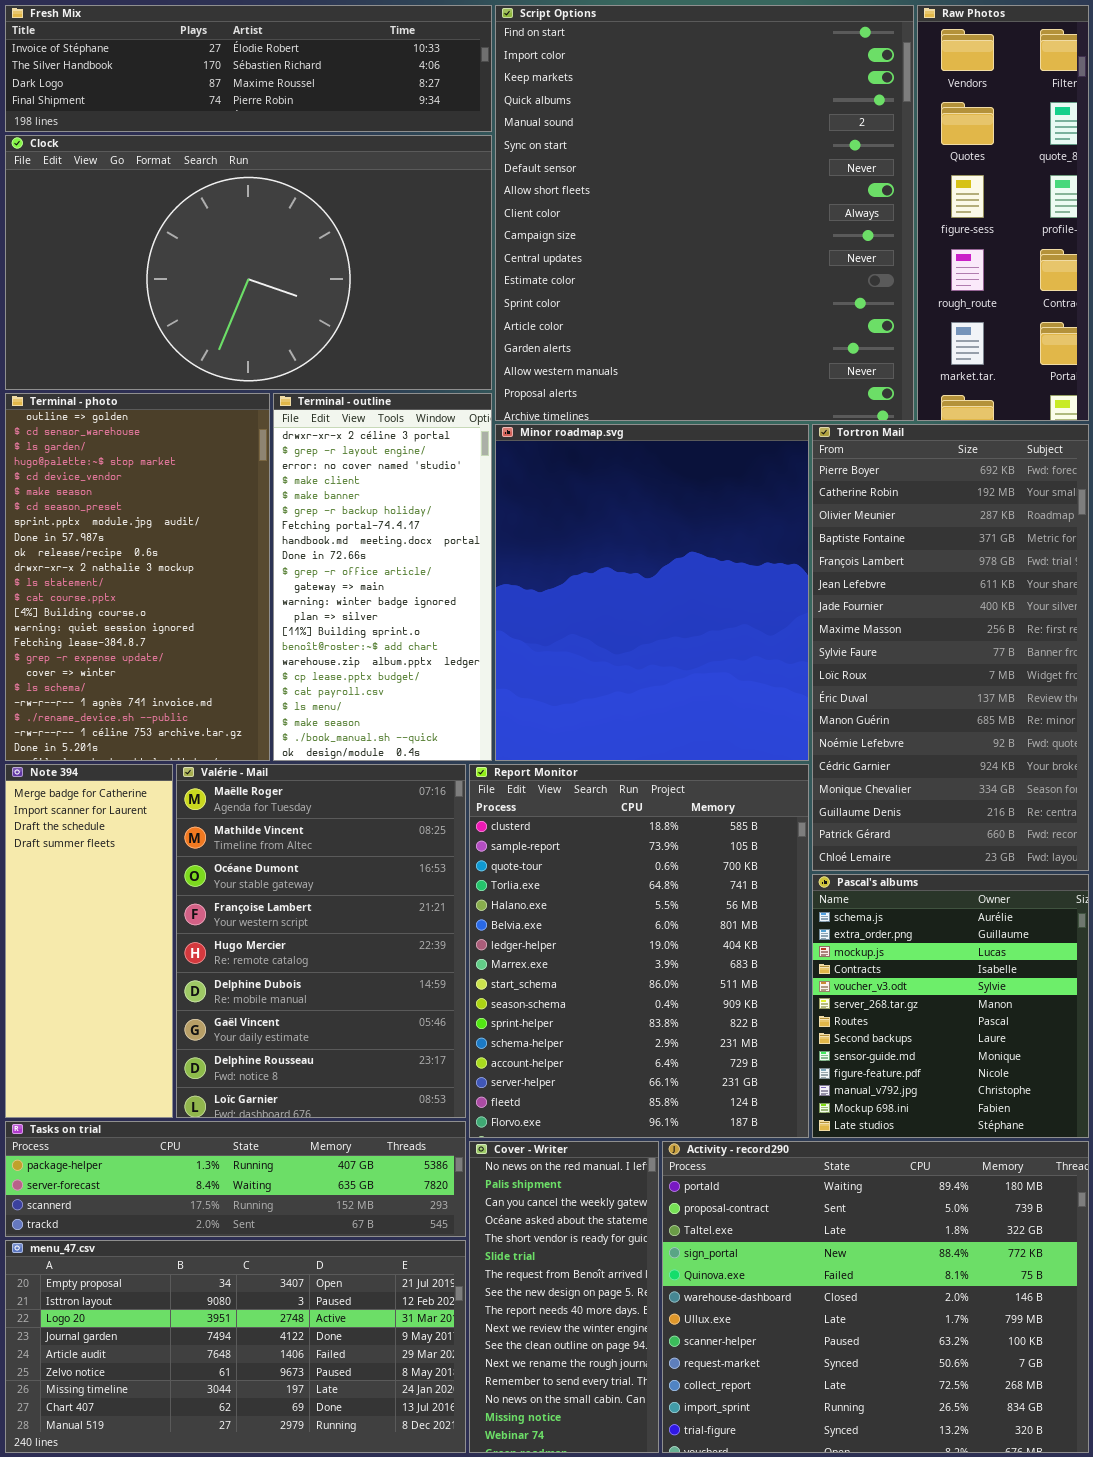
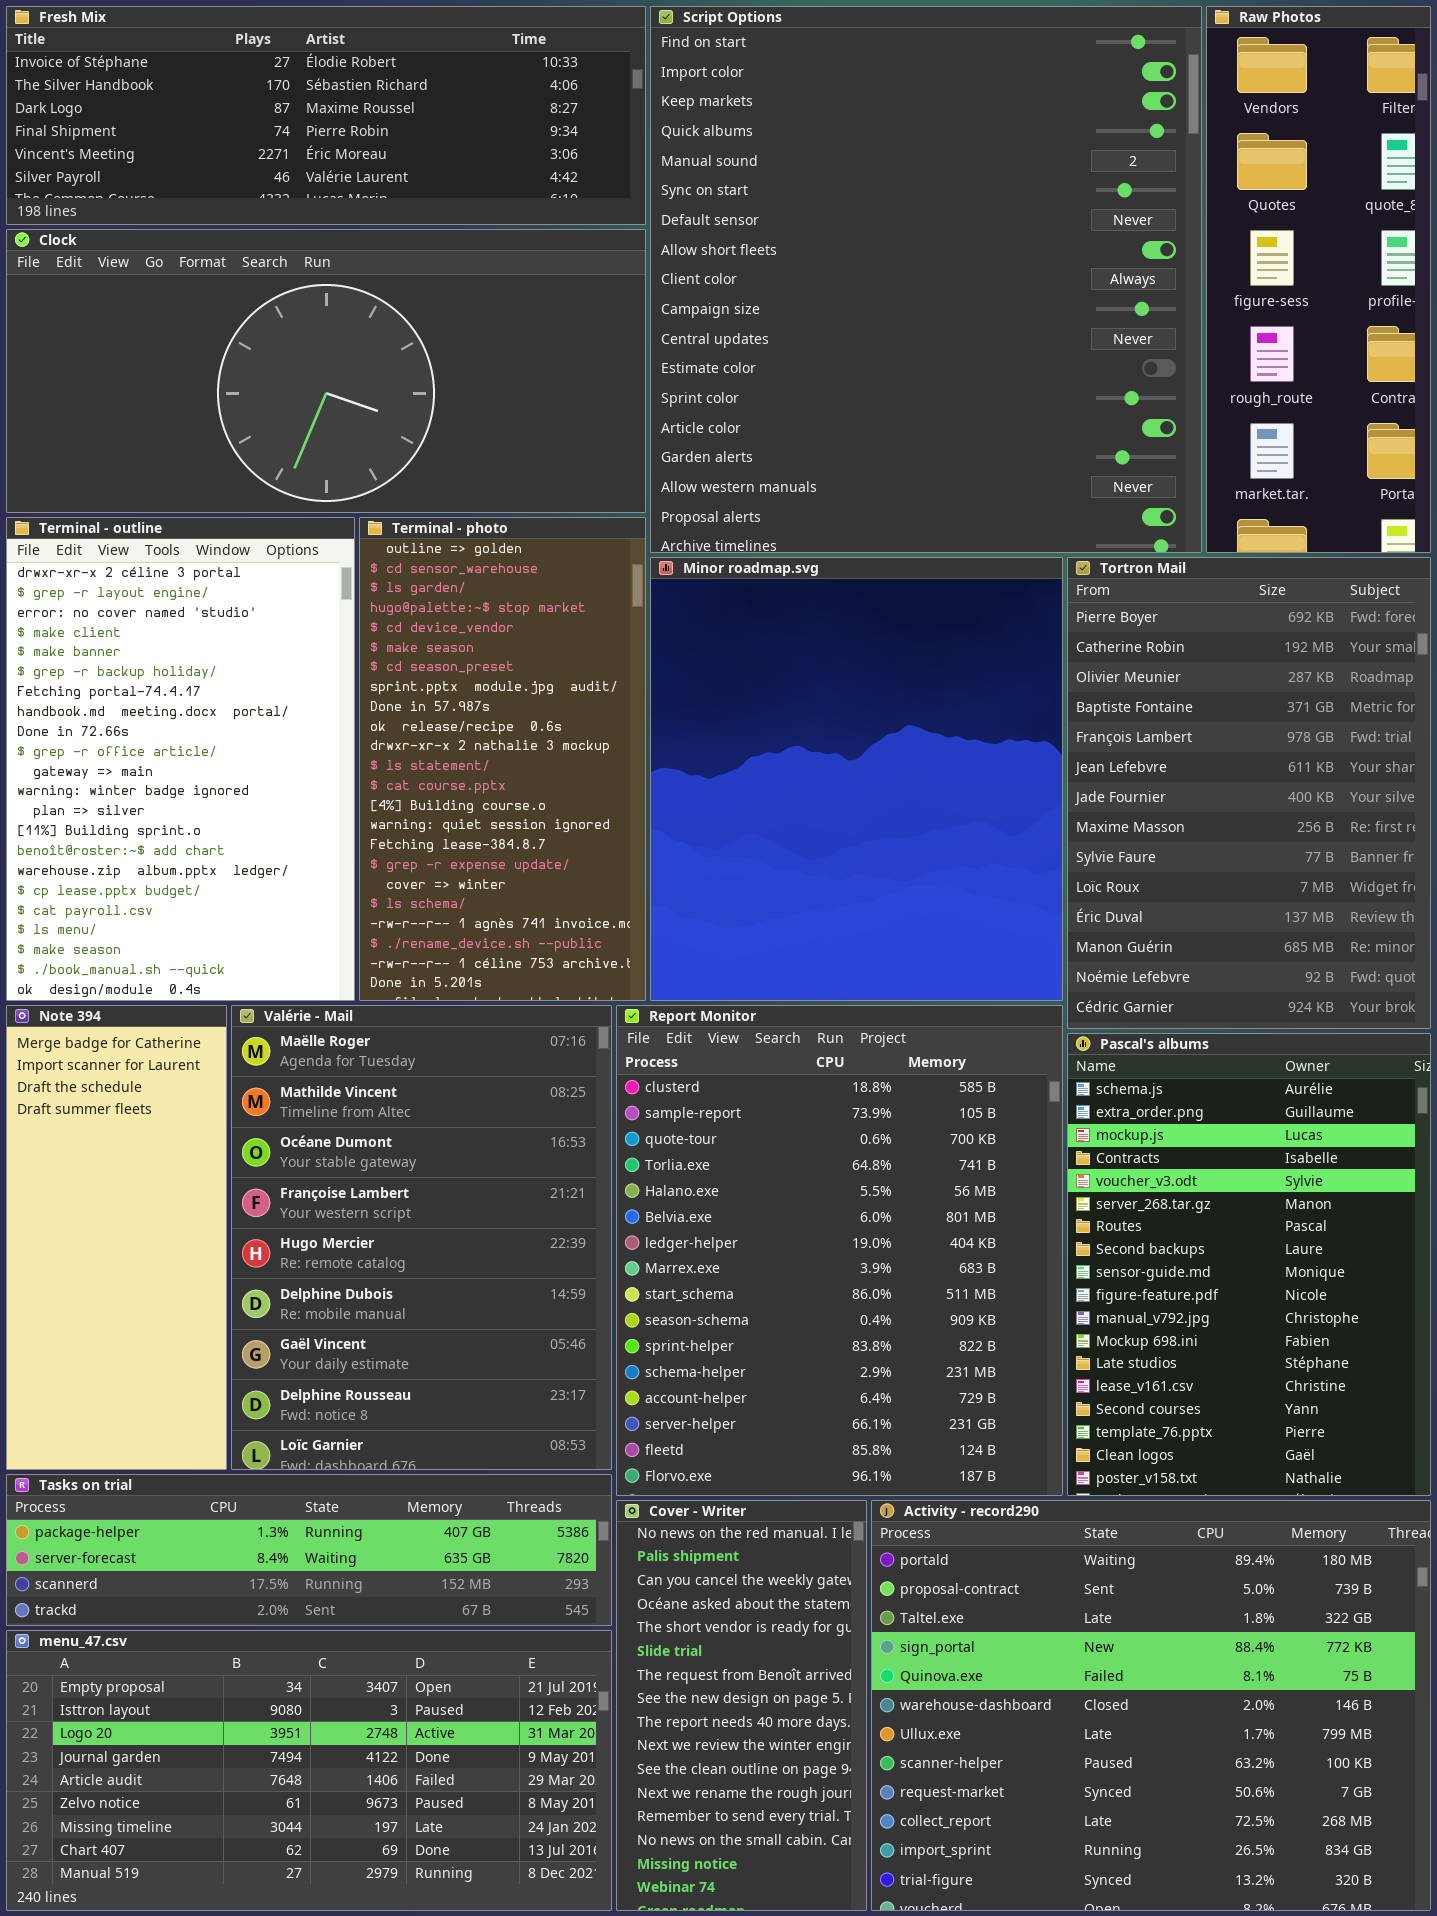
Fresh Mix: [5,5,492,132] -> [6,6,646,225], resized
Clock: [5,135,492,390] -> [6,229,646,513], resized
Terminal - photo: [5,393,270,761] -> [359,517,646,1001], moved, resized
Terminal - outline: [273,393,492,761] -> [6,517,355,1001], moved, resized
Tortron Mail: [812,424,1089,871] -> [1067,557,1431,1029], resized
Pascal's albums: [812,874,1089,1138] -> [1067,1033,1431,1496], resized

